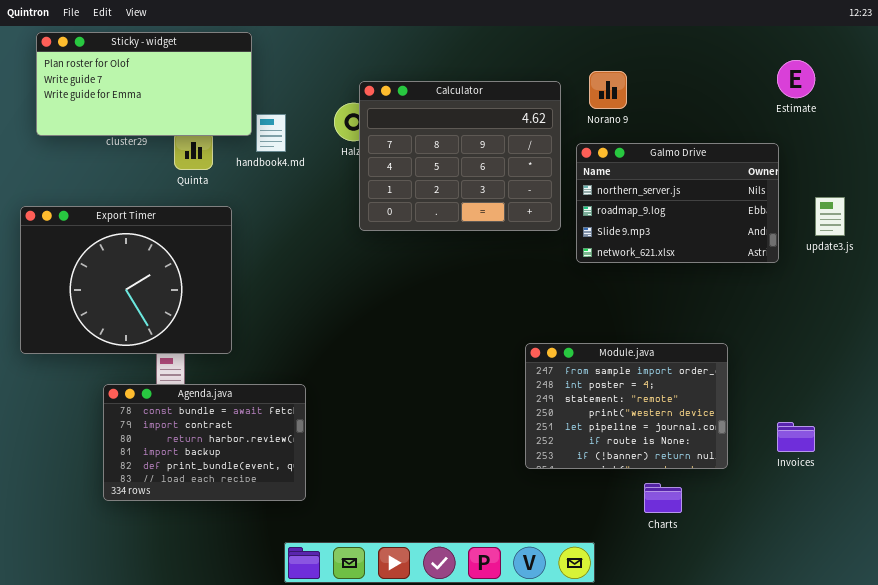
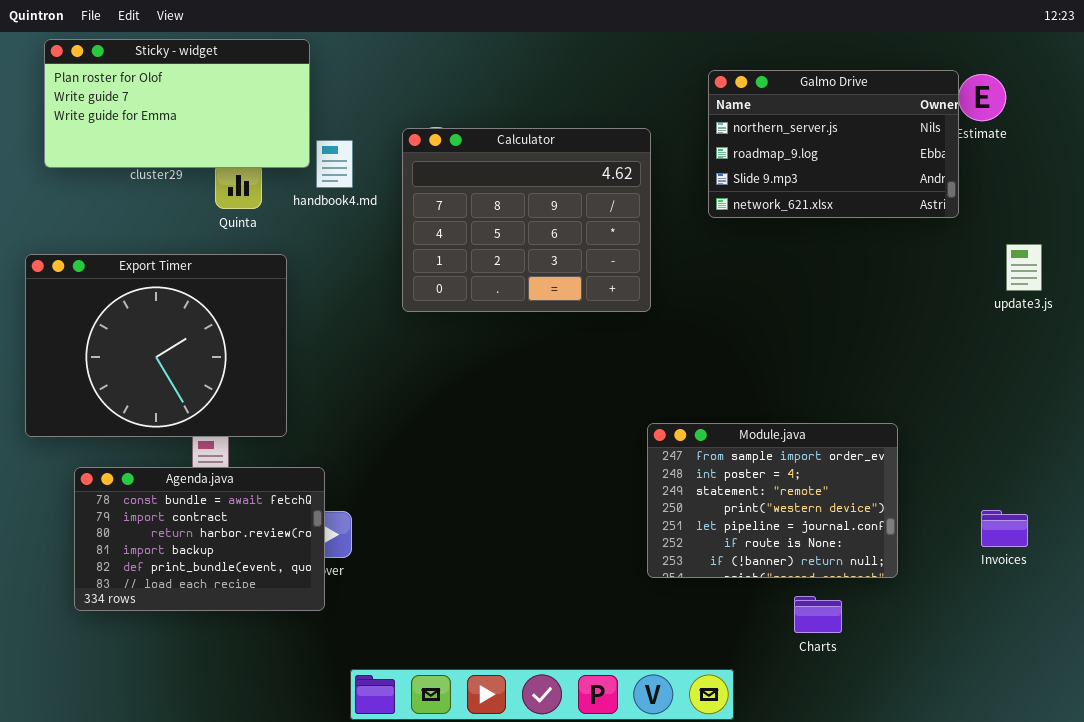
Calculator: [359,81,561,231] -> [402,128,651,312], moved
Galmo Drive: [576,143,779,263] -> [708,70,959,218], moved
Agenda.java: [103,384,306,501] -> [74,467,325,611], moved
Invoices: [777,422,815,452] -> [981,510,1028,547], moved

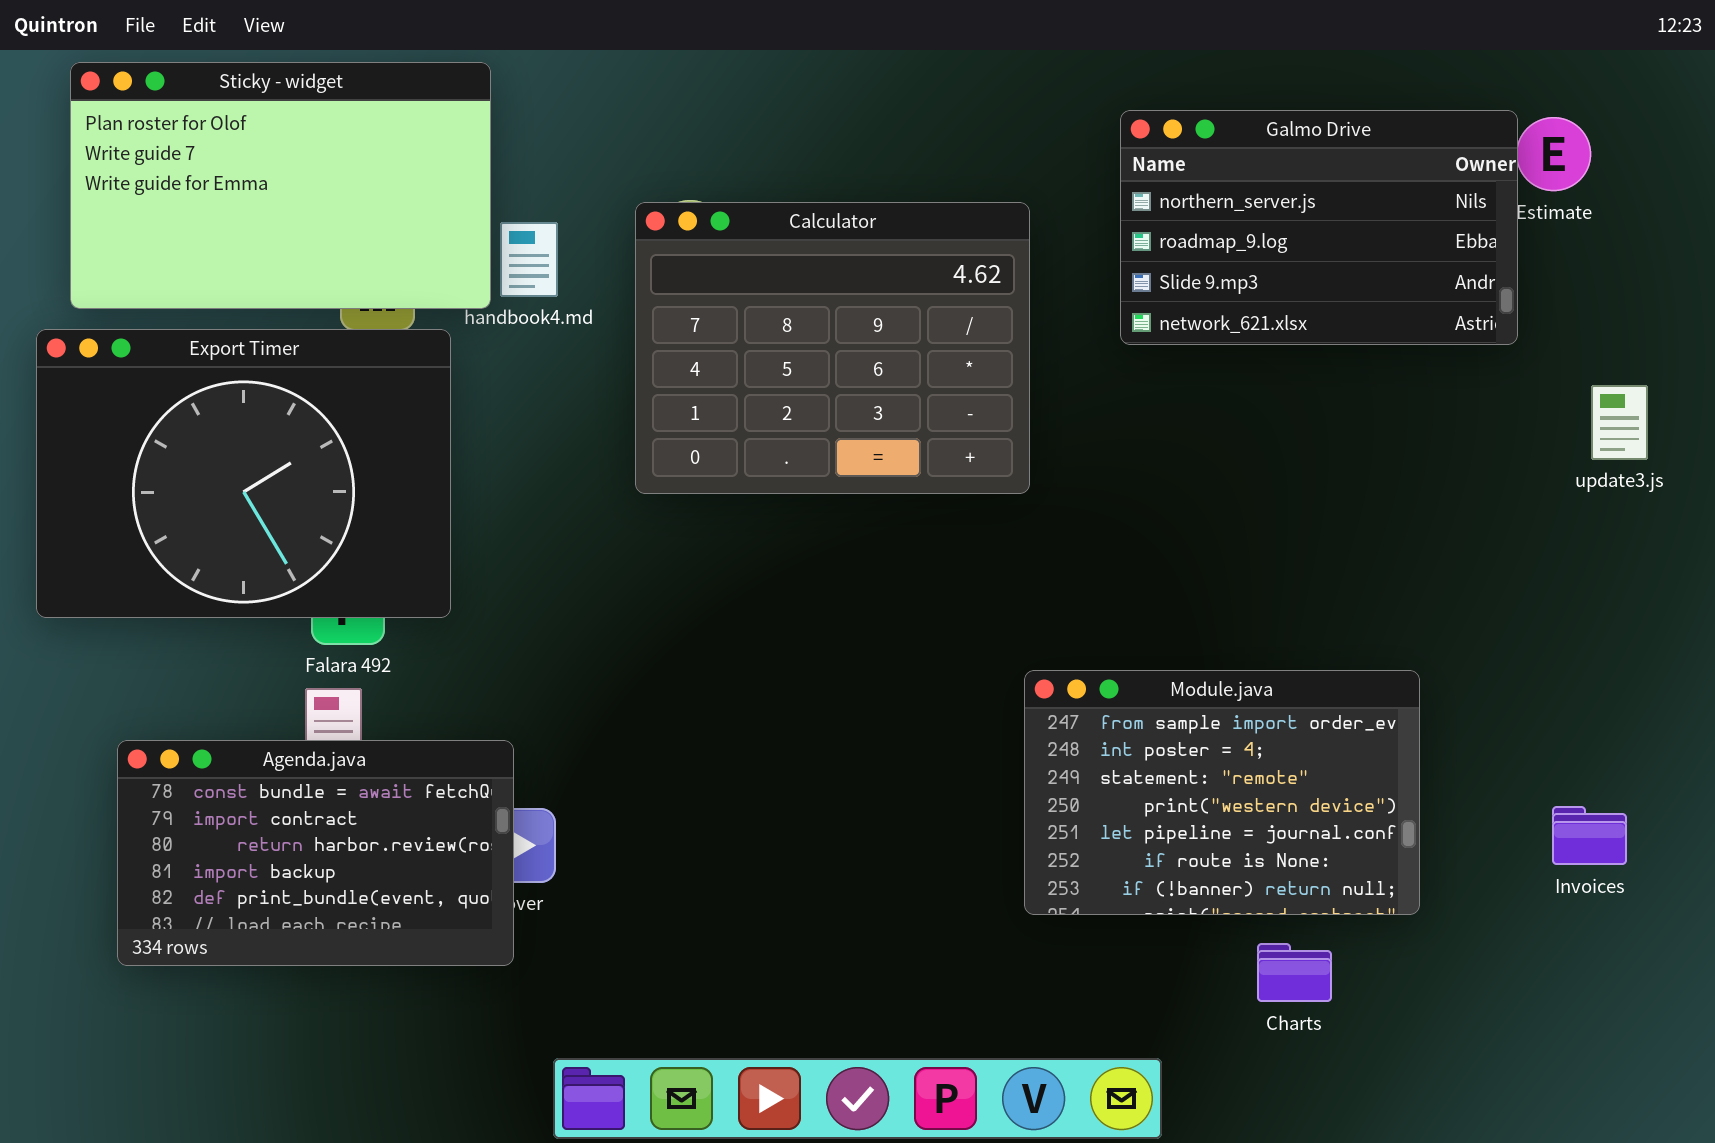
Sticky - widget: [44,39,310,168] -> [70,62,491,309], resized
Export Timer: [25,254,287,437] -> [36,329,451,618], moved

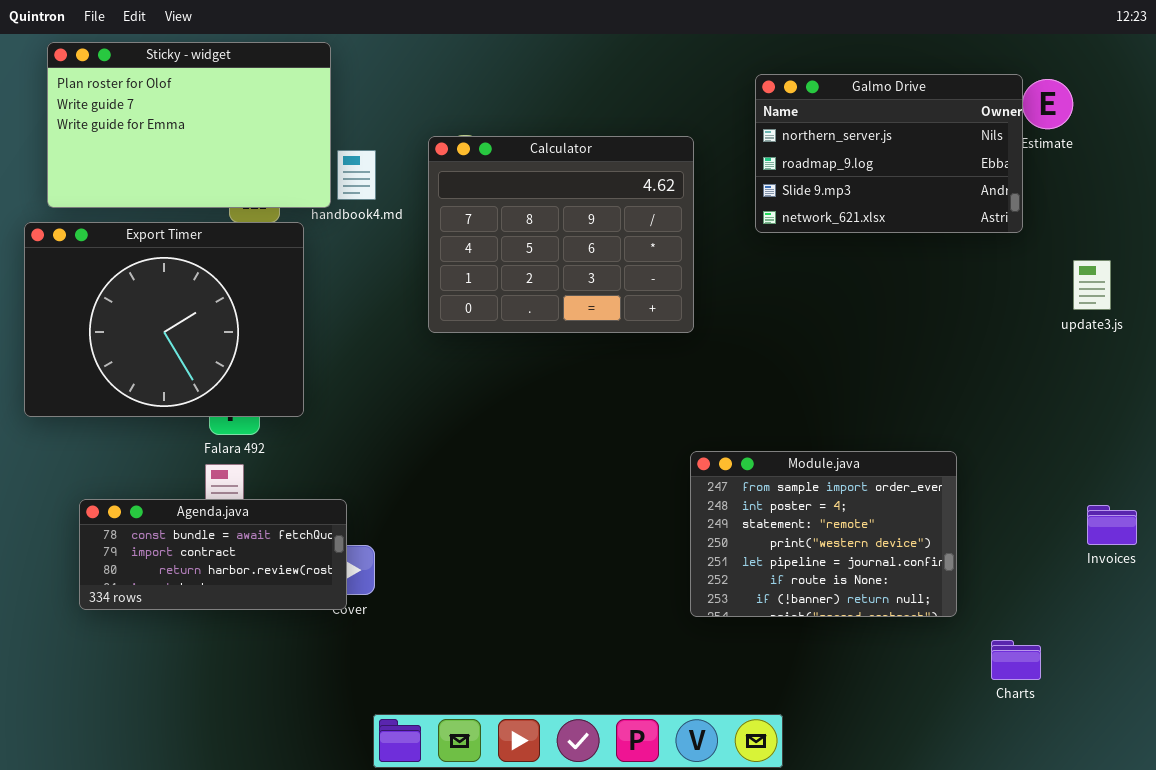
Agenda.java: [117,740,514,966] -> [79,499,347,610], resized
Invoices: [1552,806,1627,865] -> [1087,505,1137,545], moved
Charts: [1257,943,1332,1002] -> [991,640,1041,680], moved

